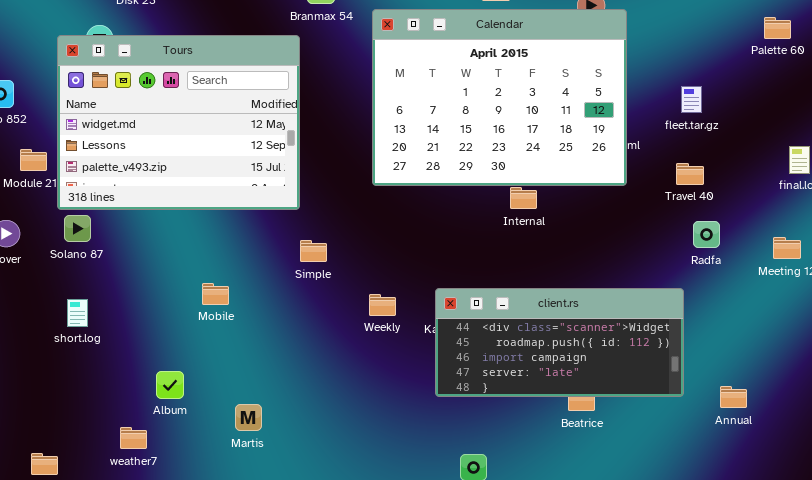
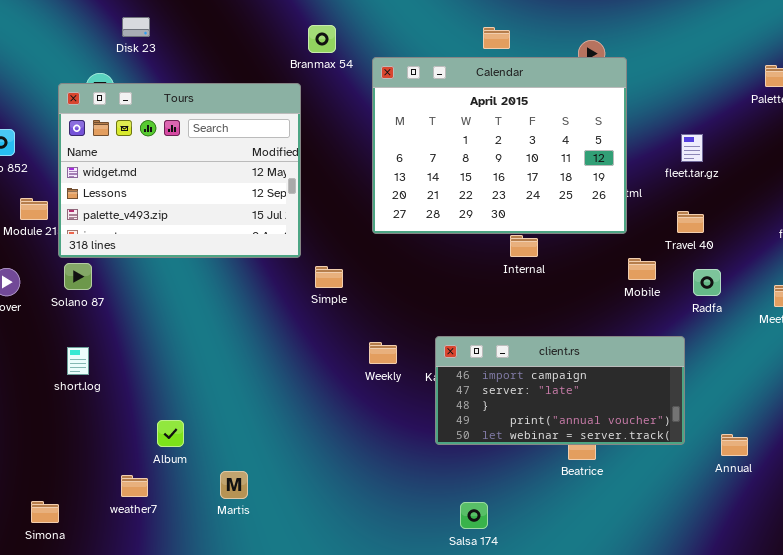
Simple: [300,240,327,262] -> [315,266,343,288], moved
Mobile: [202,283,229,305] -> [628,258,656,280], moved
client.rs: [435,288,684,397] -> [435,336,685,445], scrolled down 2 rows
Martis: [235,404,262,431] -> [220,471,248,499], moved

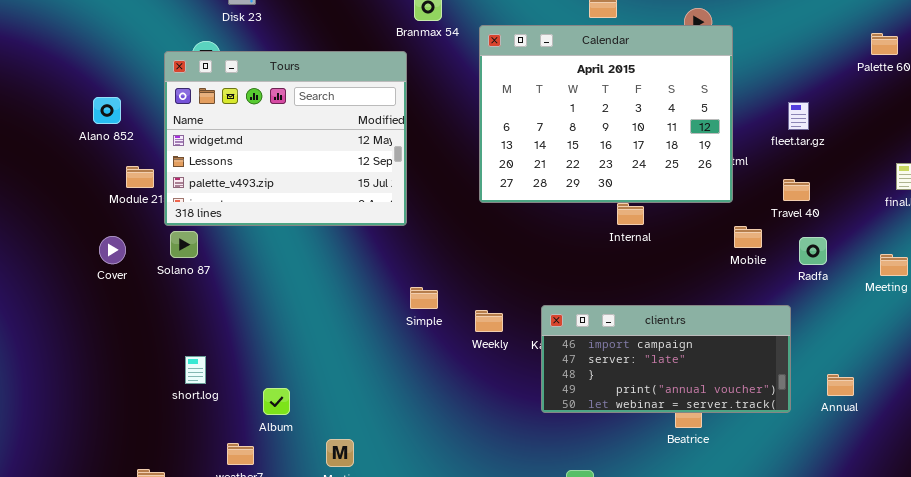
Simple: [315,266,343,288] -> [410,287,438,309], moved
short.log: [67,347,89,375] -> [185,356,206,384], moved
Annual: [721,434,748,456] -> [827,374,854,396], moved

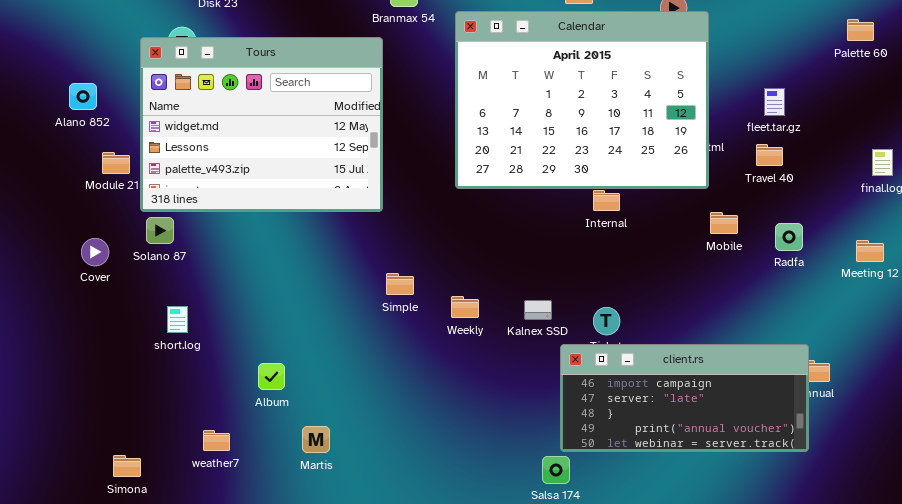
Travel 40: [783,179,810,201] -> [756,144,783,166], moved
Cover: [99,236,126,264] -> [81,238,109,266], moved
client.rs: [541,305,791,413] -> [560,344,809,452], moved
short.log: [185,356,206,384] -> [167,306,188,333], moved
Album: [263,388,290,415] -> [258,363,285,390], moved

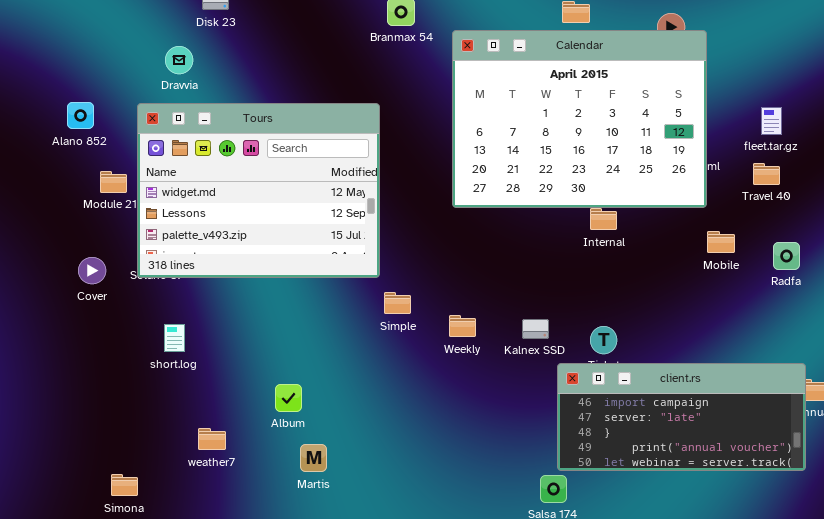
Tours: [140,37,383,212] -> [137,103,380,278], moved
Album: [258,363,285,390] -> [275,384,302,412], moved
weather7: [203,430,230,451] -> [198,428,226,450], moved

